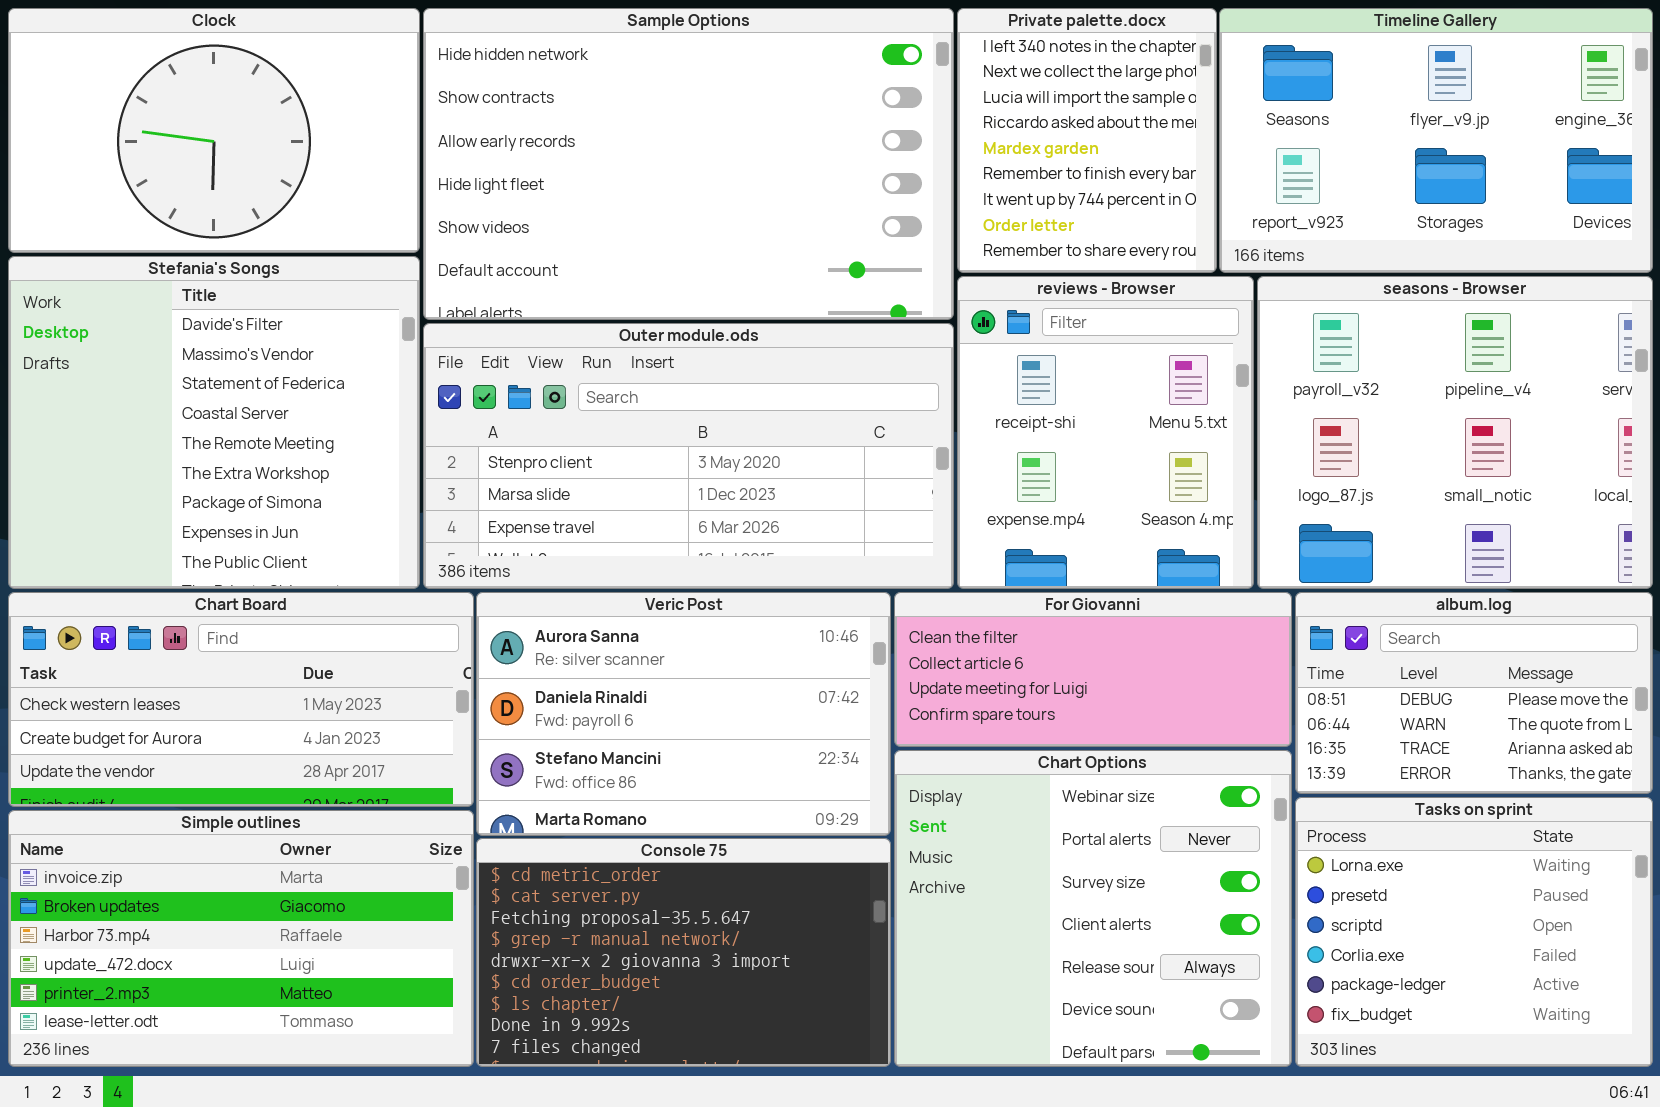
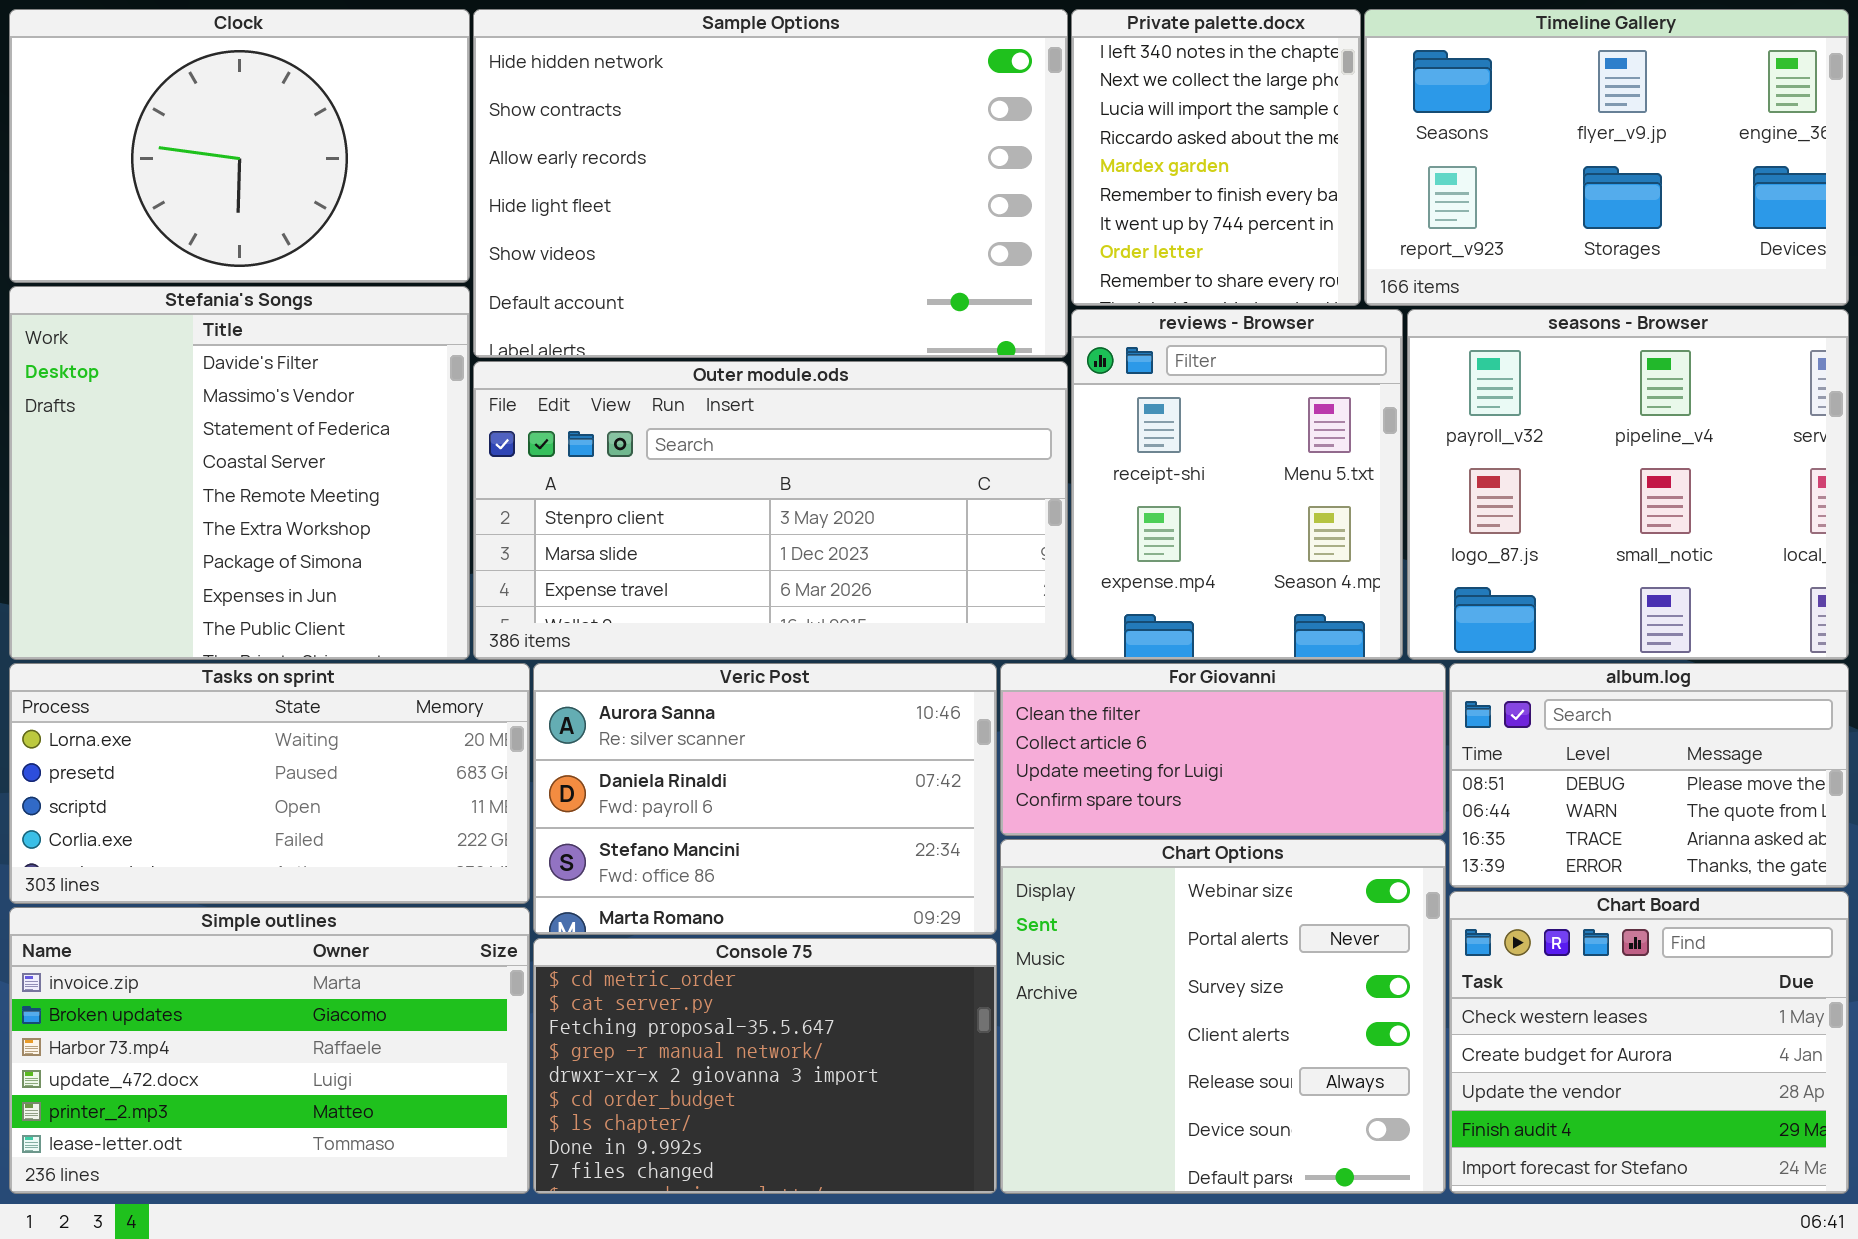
Chart Board: [8,592,474,807] -> [1449,891,1849,1194], moved, resized
Tasks on sprint: [1295,797,1653,1067] -> [9,663,530,904], moved, resized

